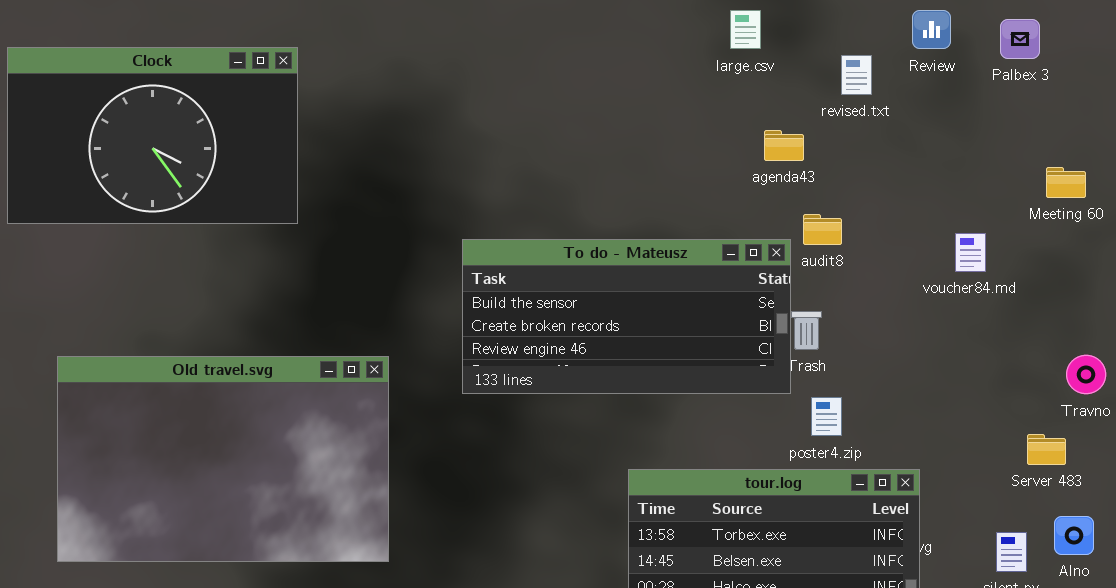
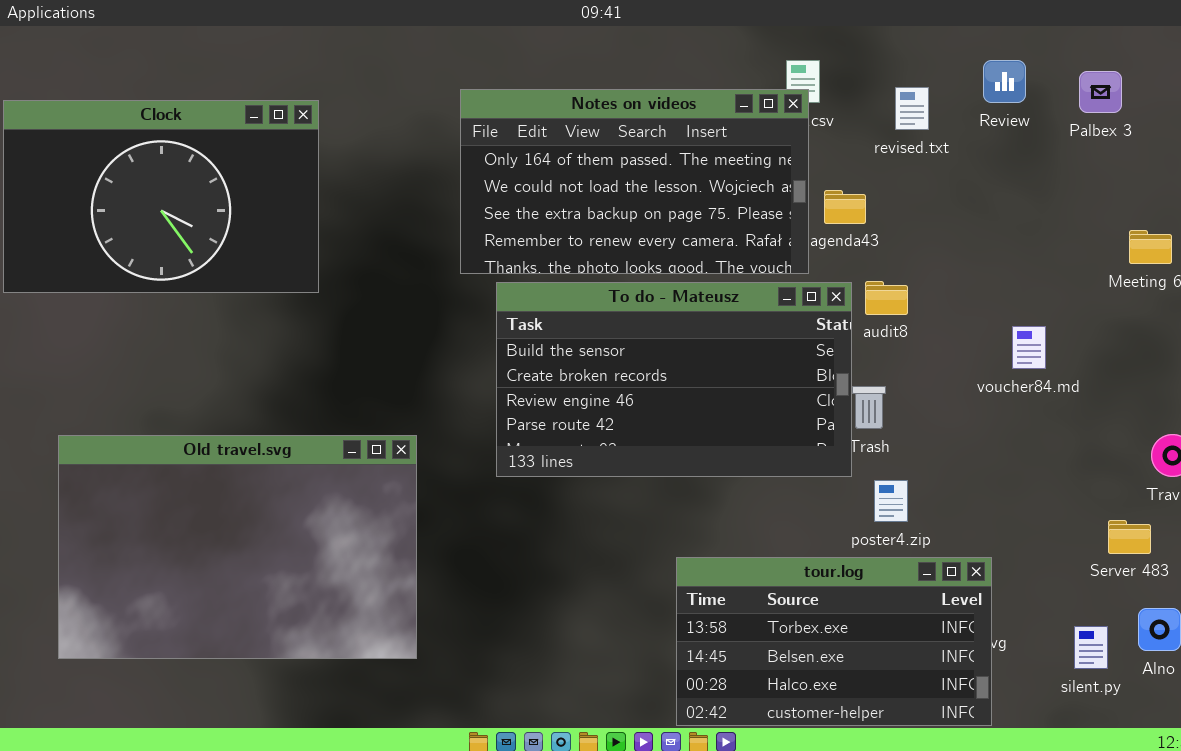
Notes on videos: none -> [460,89,809,274], opened
revised.txt: [841,55,872,95] -> [895,87,929,130], moved
voucher84.md: [955,233,986,272] -> [1012,326,1046,369], moved
To do - Mateusz: [462,239,791,394] -> [496,282,852,477], resized

